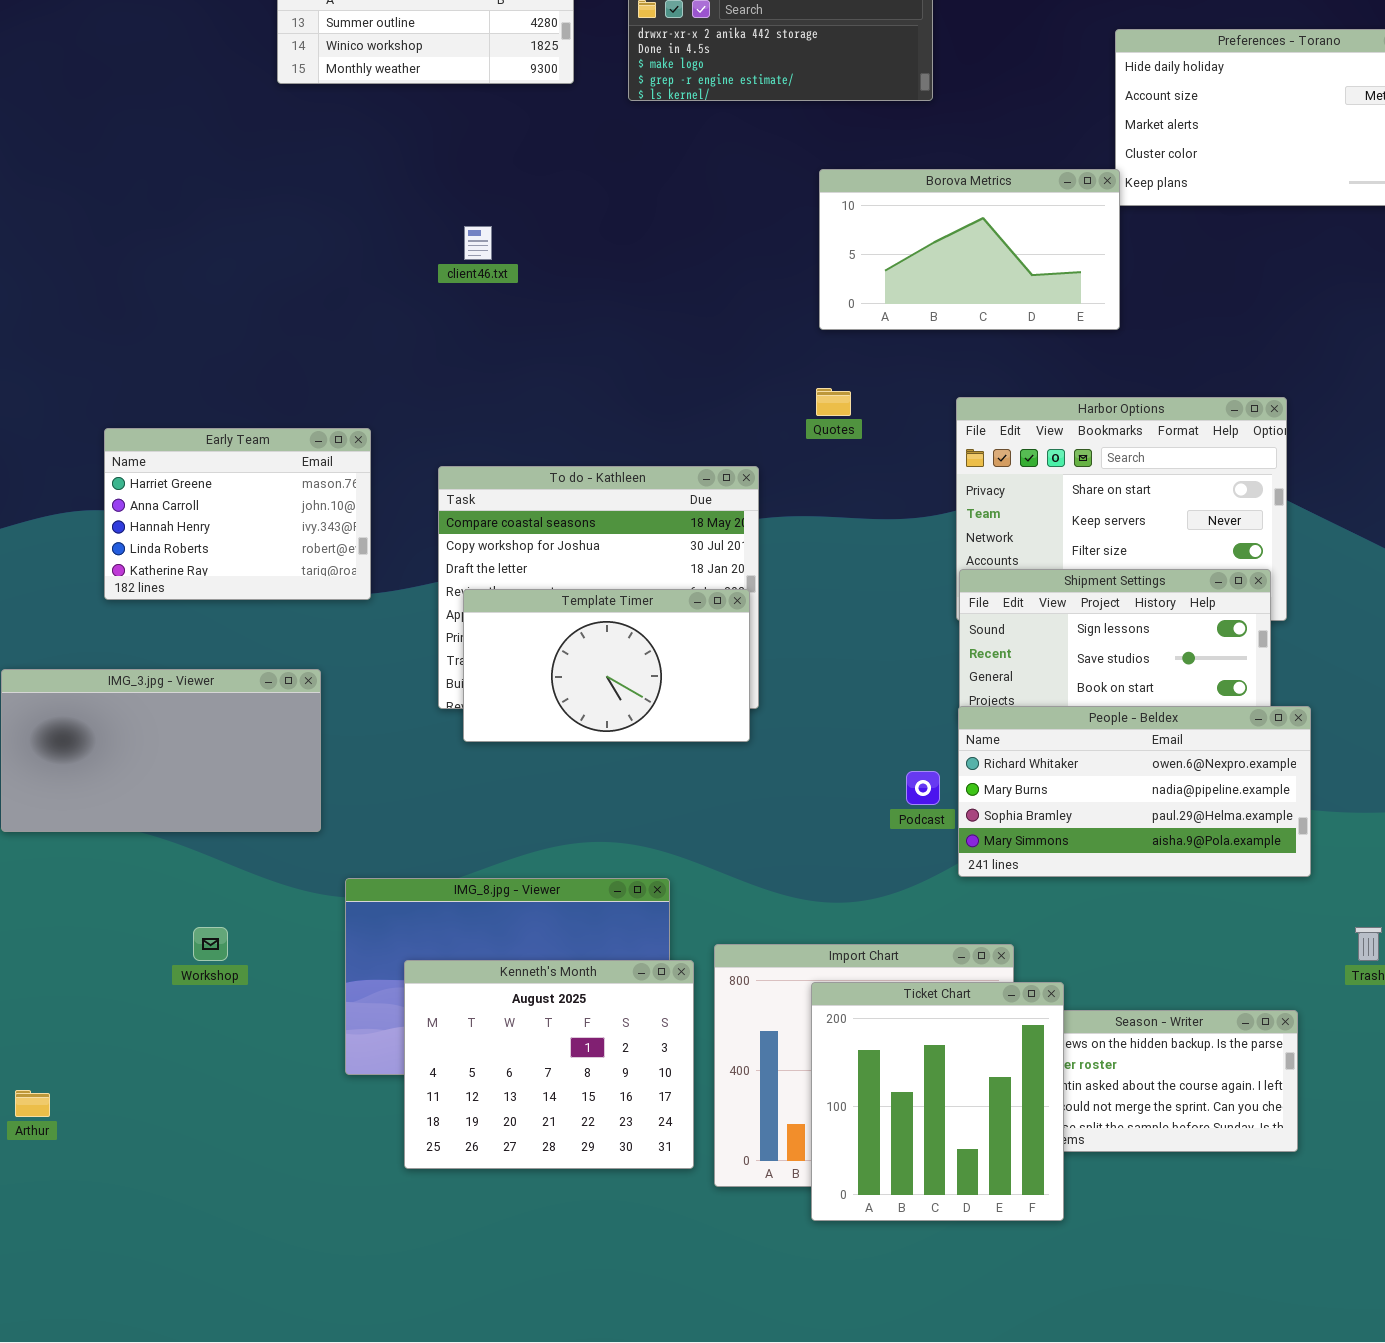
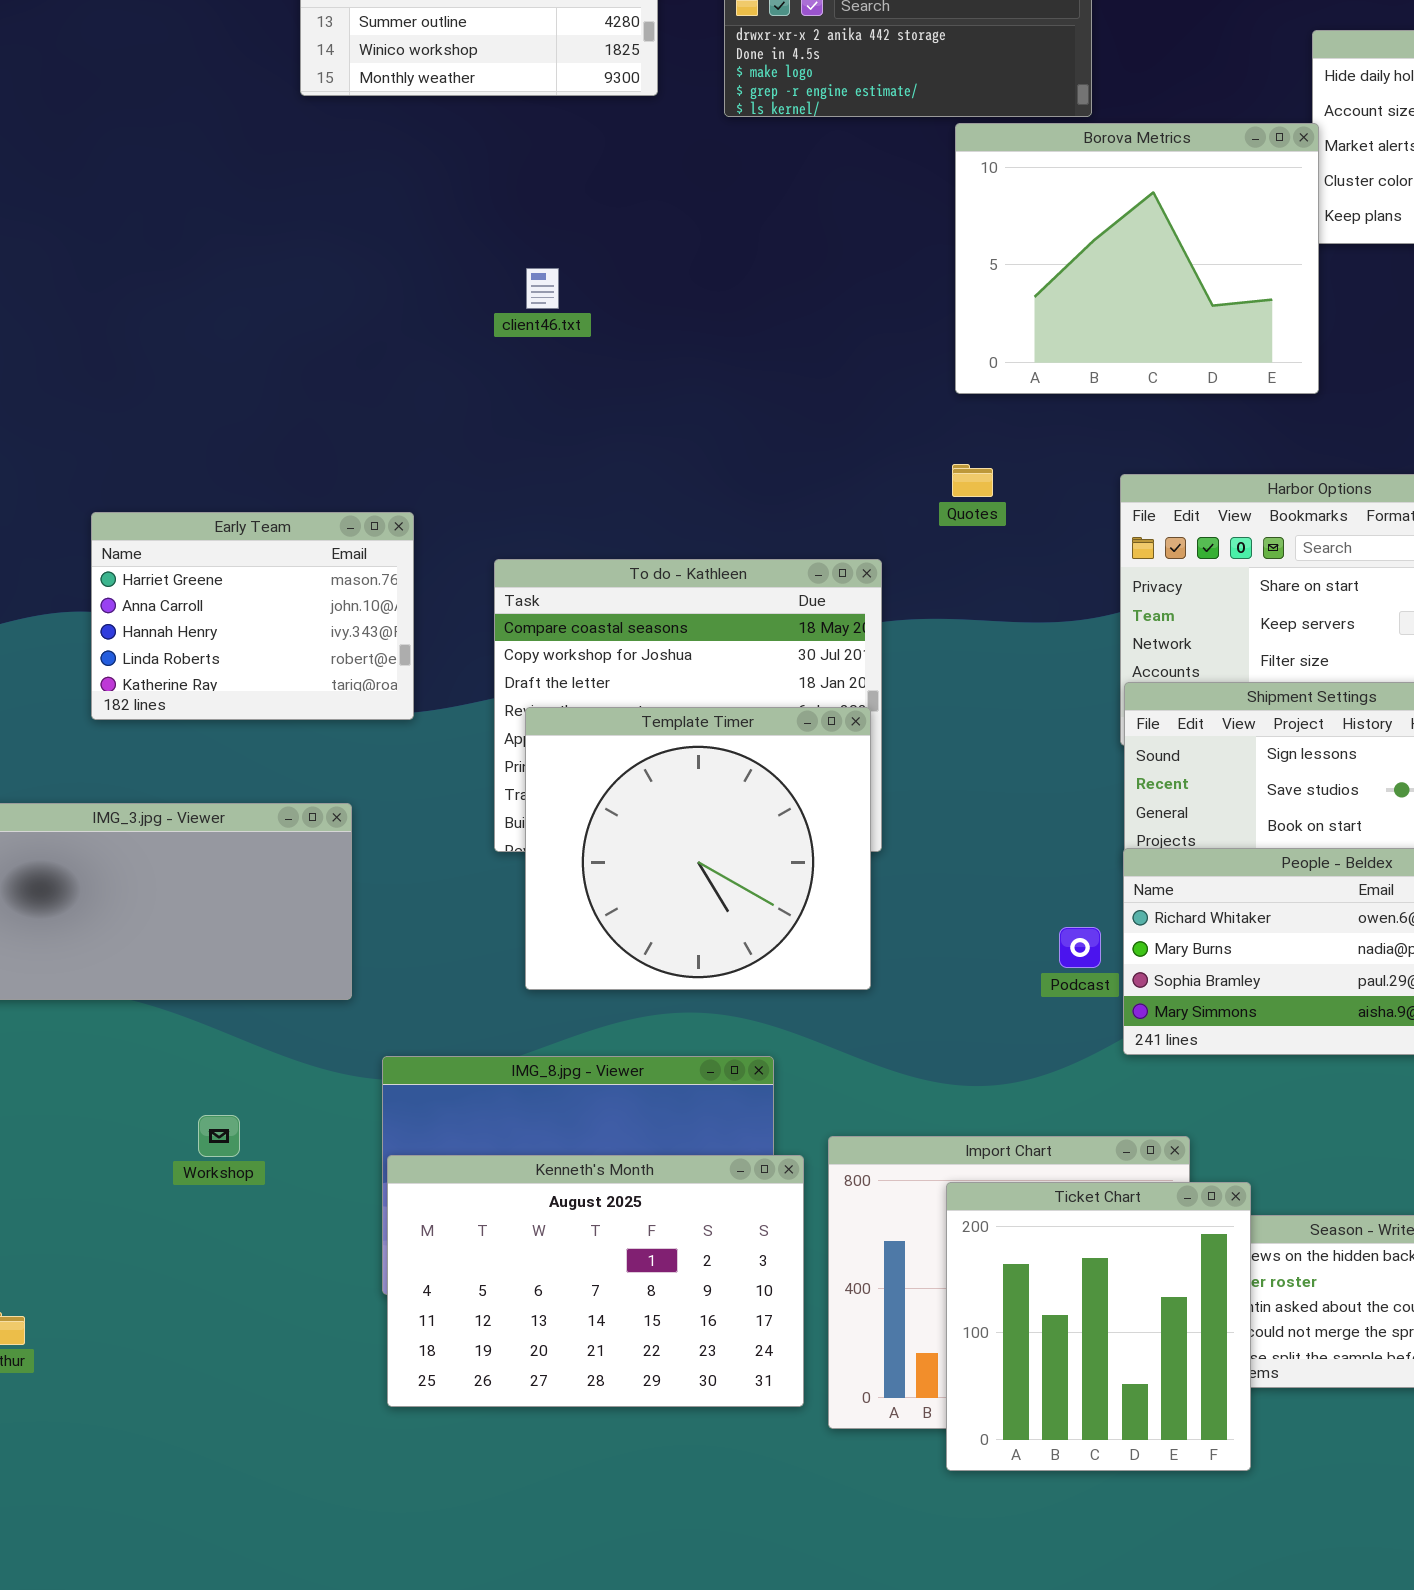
Borova Metrics: [819,169,1120,330] -> [955,123,1319,394], resized
Template Timer: [463,589,750,742] -> [525,707,871,990], resized
Kenneth's Month: [404,960,694,1169] -> [387,1155,804,1407], resized

